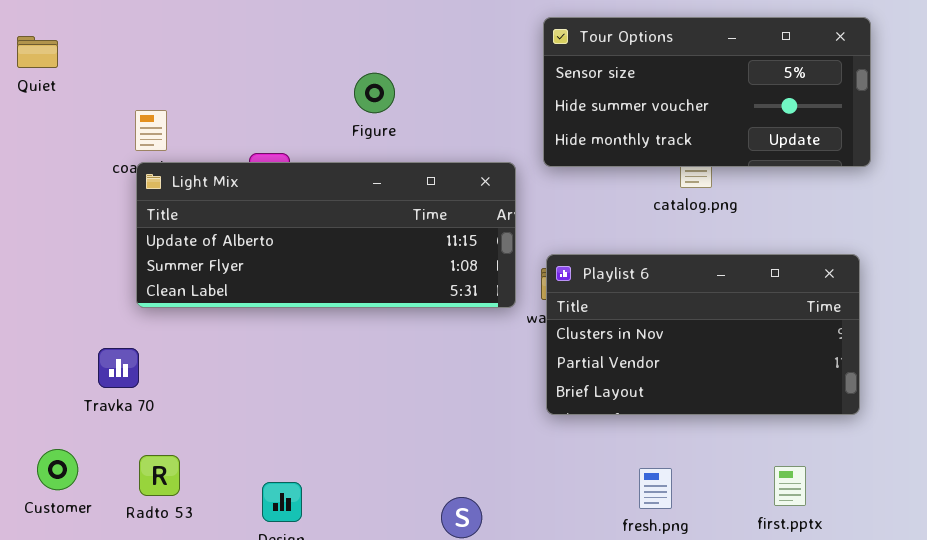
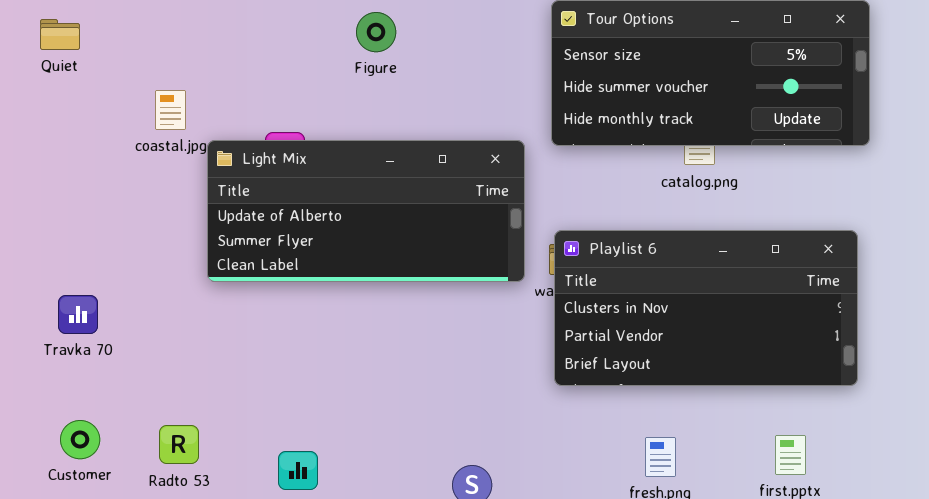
Figure: [354,73,395,113] -> [356,12,396,52], moved
Light Mix: [136,162,516,308] -> [207,140,525,282], resized
Travka 70: [98,348,139,388] -> [58,295,98,334], moved

